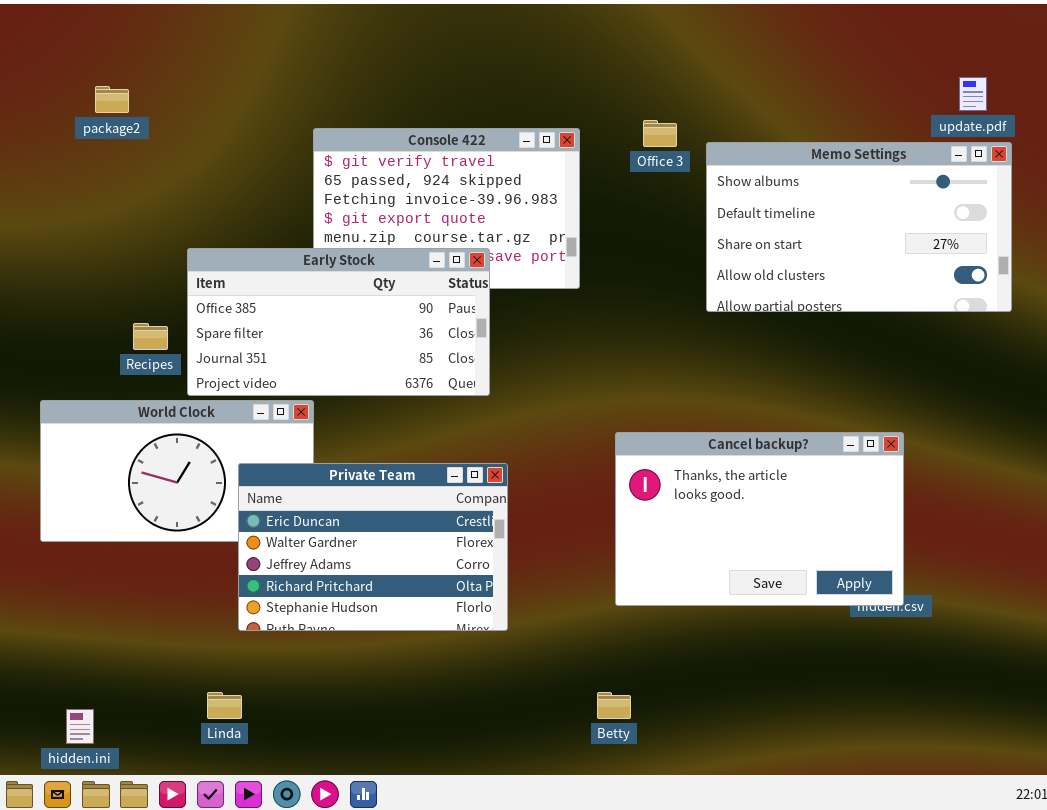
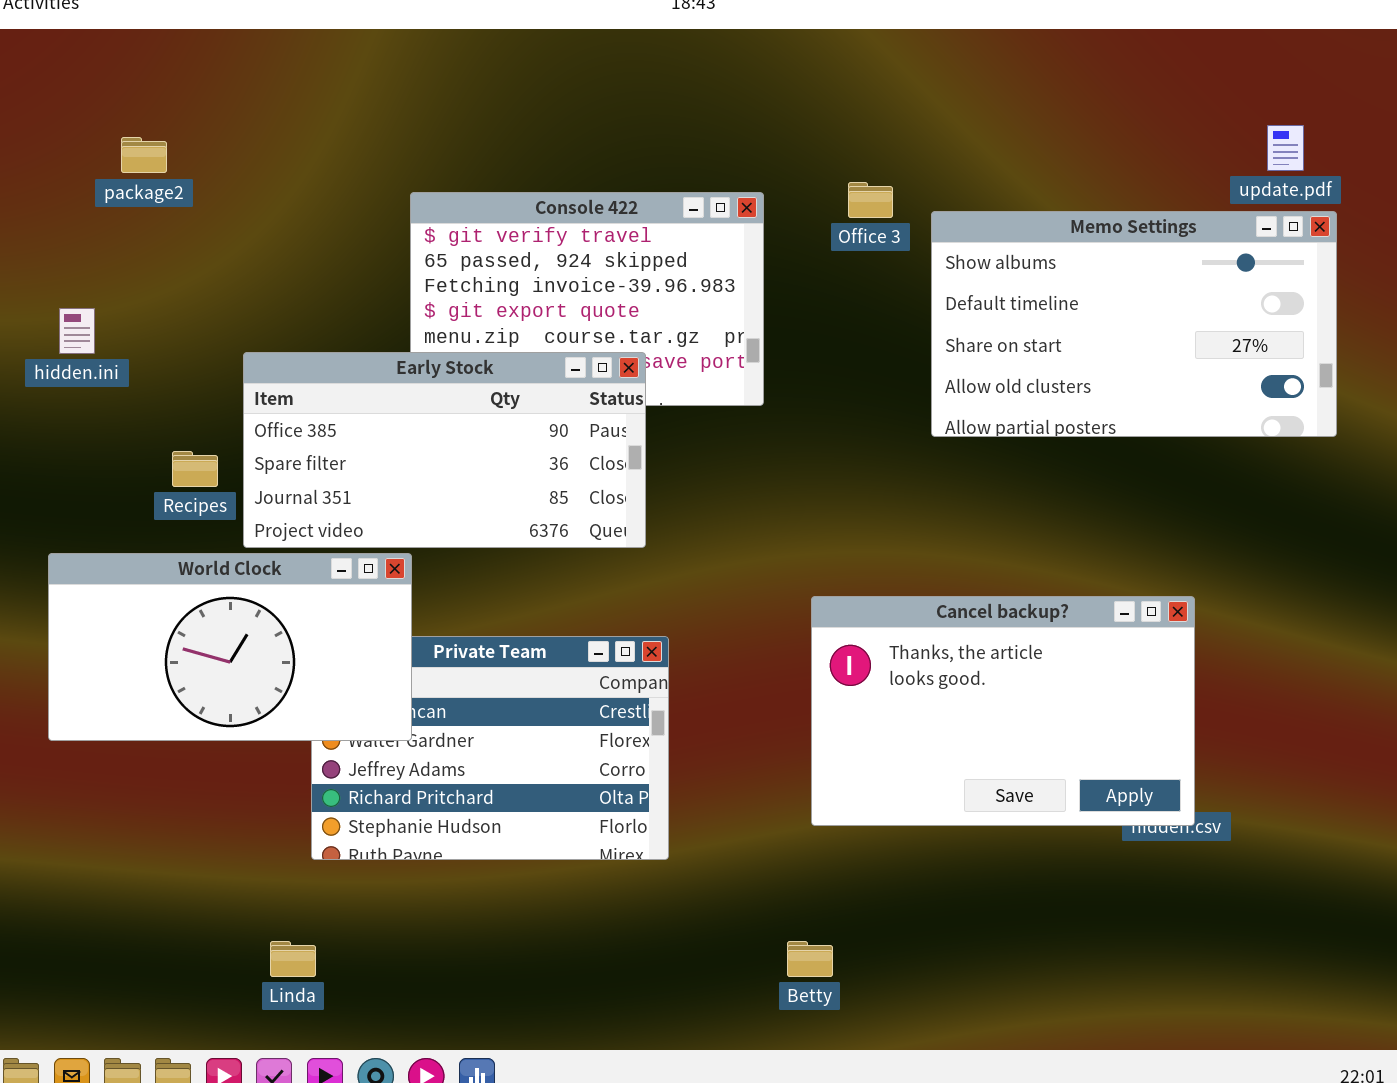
World Clock: [40,400,314,542] -> [48,553,412,741], raised
hidden.ini: [66,709,94,744] -> [59,308,95,354], moved

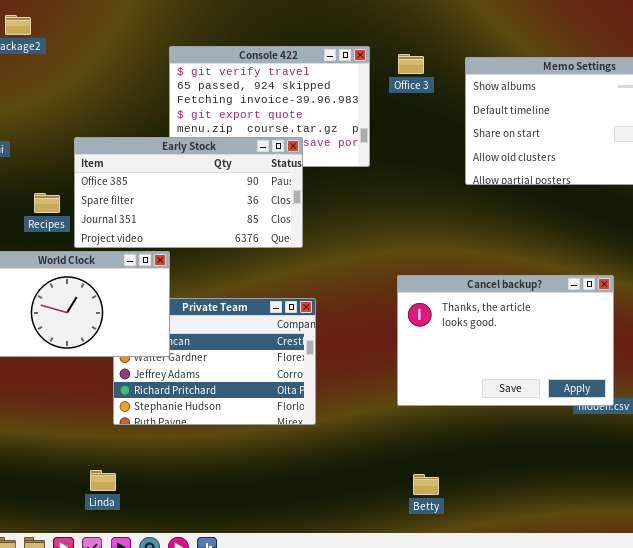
Office 3: [848,182,893,218] -> [398,54,424,74], moved
Betty: [787,941,833,977] -> [413,474,439,495], moved

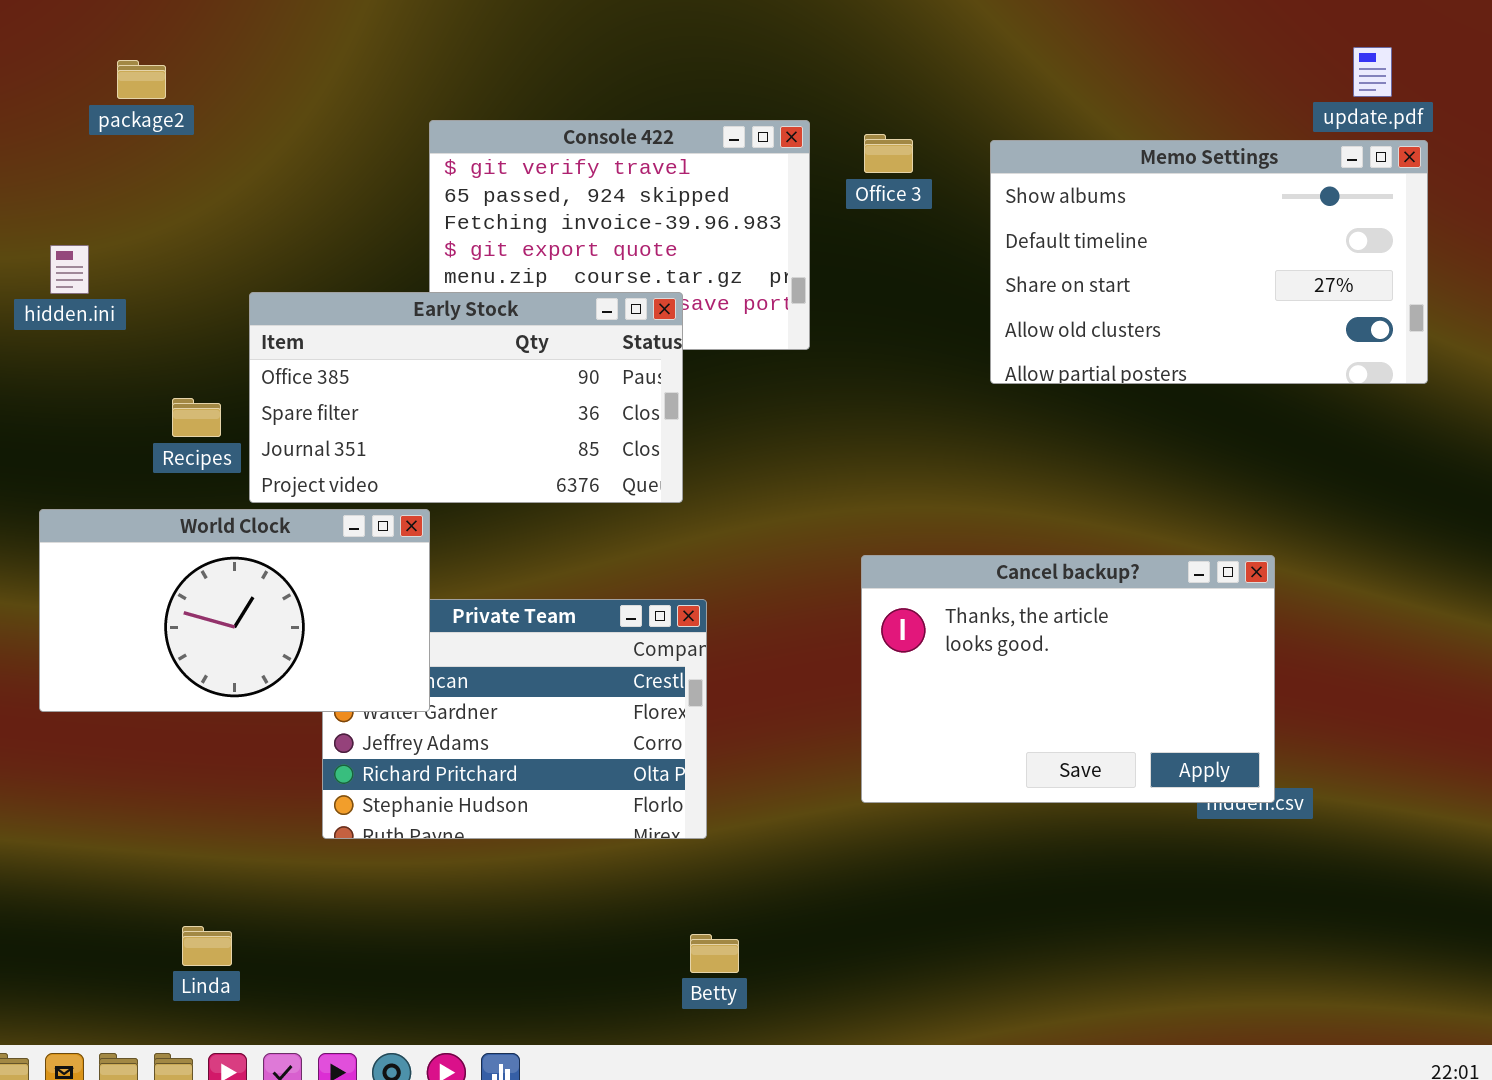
Linda: [90,470,116,491] -> [182,926,232,966], moved
Betty: [413,474,439,495] -> [690,934,739,973], moved

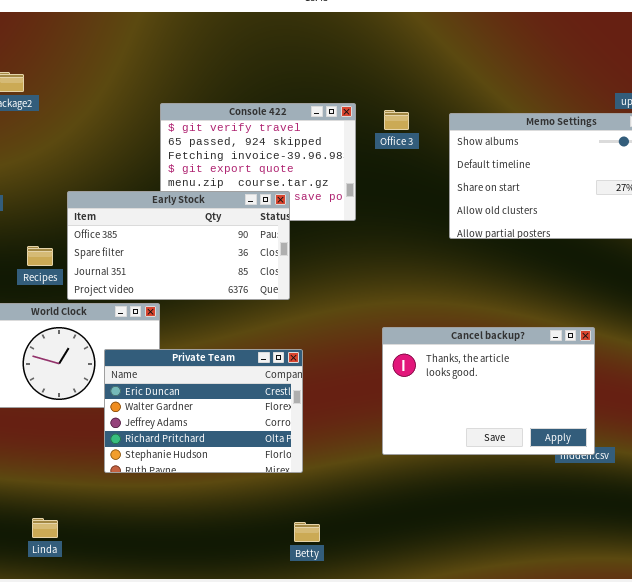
Private Team: [322,599,707,839] -> [104,349,303,473], raised

